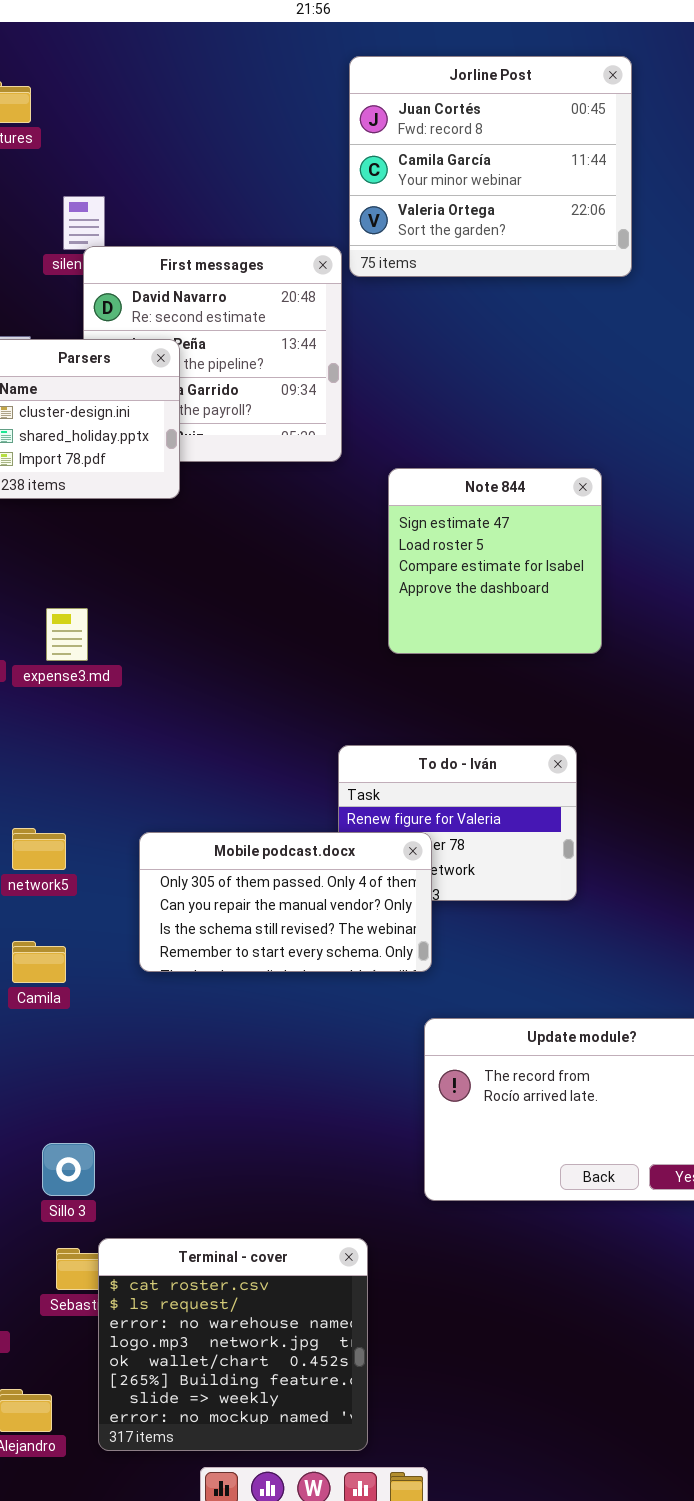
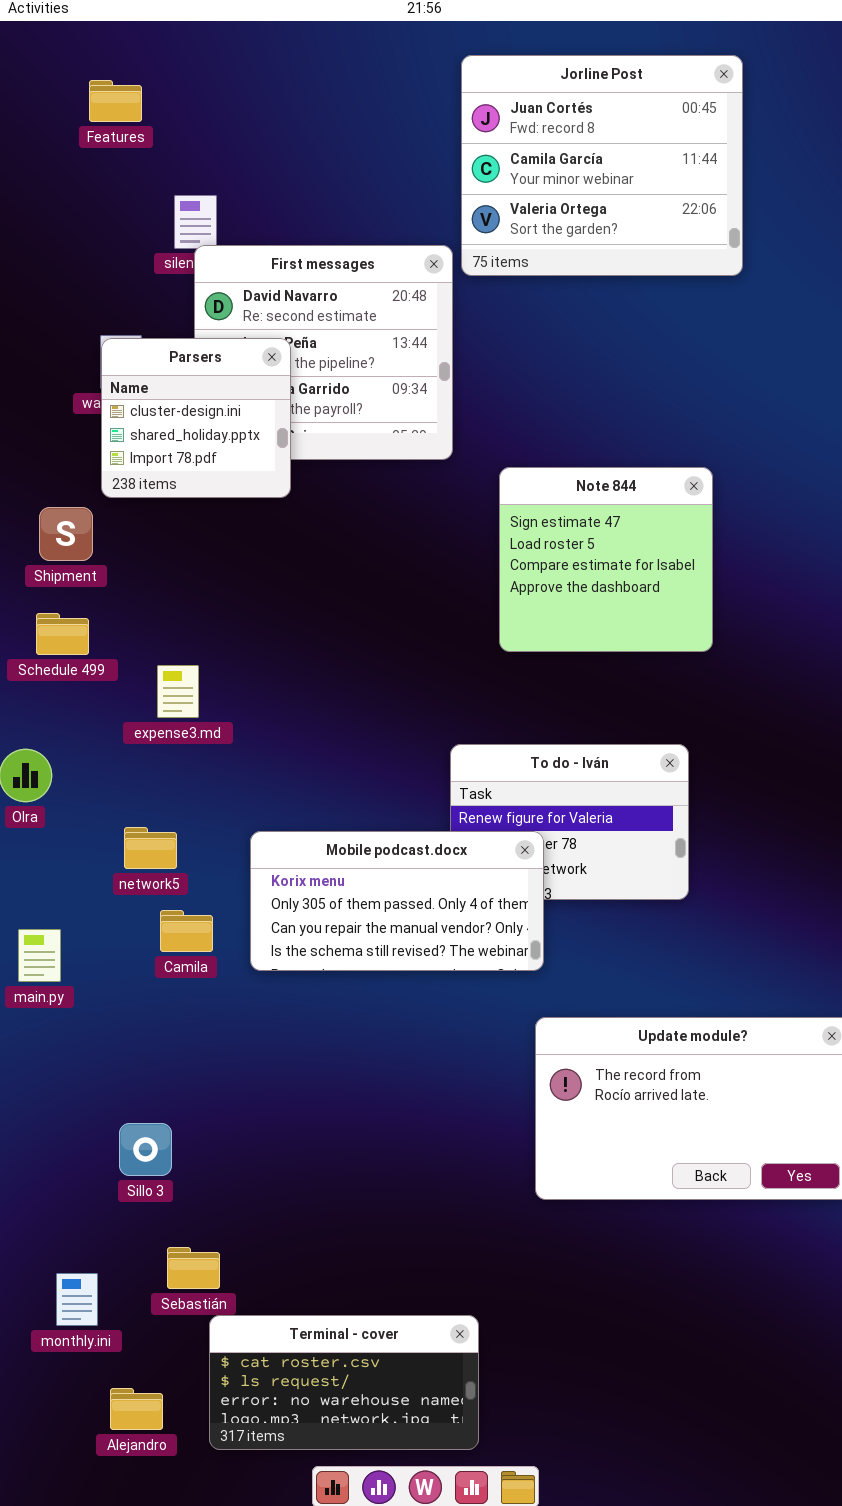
expense3.md: [46,608,88,661] -> [157,665,199,718], moved
Mobile podcast.docx: [139,832,432,972] -> [250,831,544,971], scrolled up 1 row
Camila: [12,941,66,983] -> [160,910,213,952], moved
Sillo 3: [42,1143,95,1196] -> [119,1123,172,1176], moved
Terminal - cover: [98,1238,368,1451] -> [209,1315,479,1450], resized

